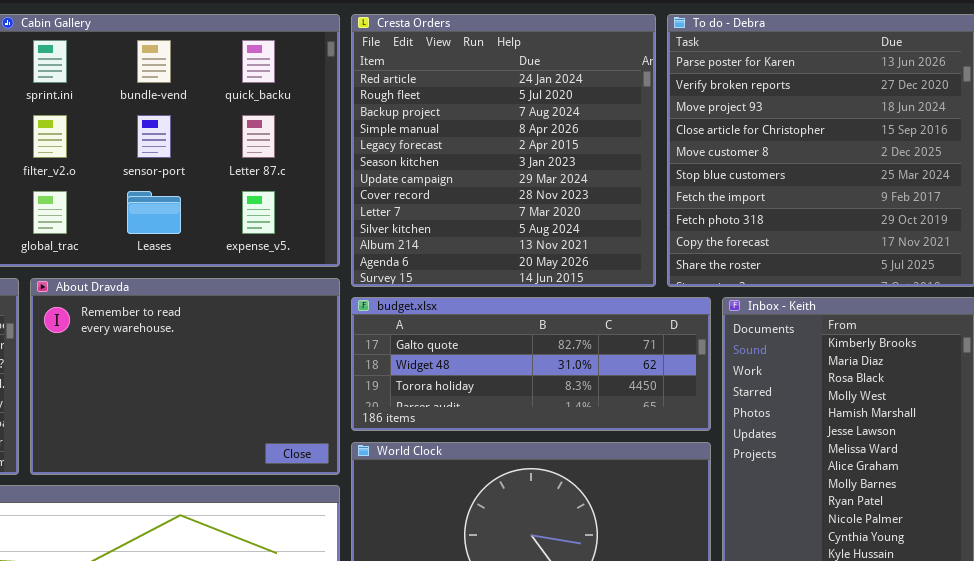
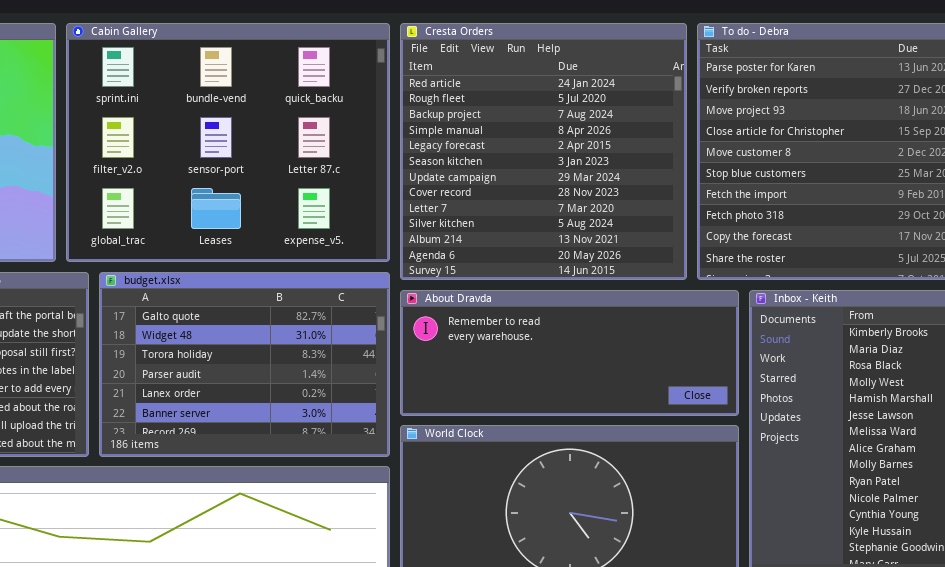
About Dravda: [30,278,340,475] -> [400,290,739,416], moved, resized
budget.xlsx: [351,297,711,431] -> [99,272,390,457], moved, resized

